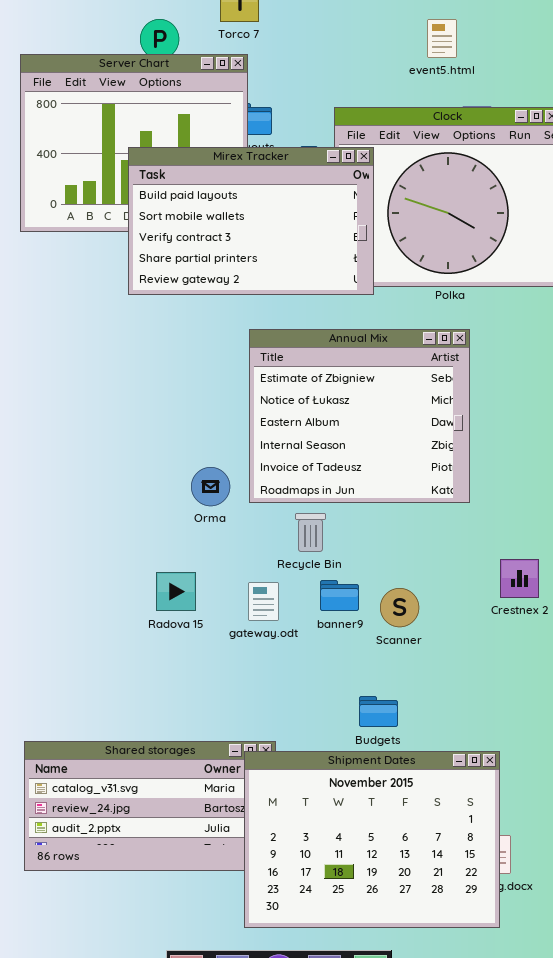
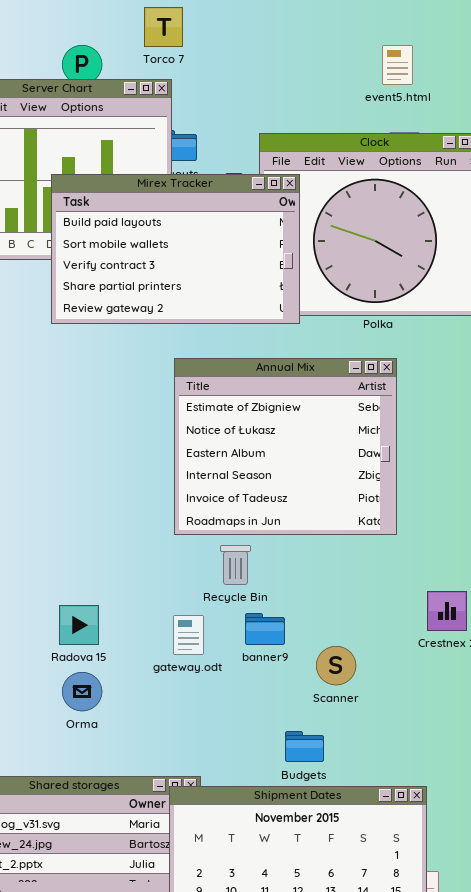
event5.html: [427,19,457,58] -> [382,45,413,85], moved
Orma: [191,467,230,506] -> [62,672,102,711], moved
Radova 15: [156,572,196,611] -> [59,605,99,645], moved
Scanner: [380,588,419,627] -> [316,646,356,685], moved

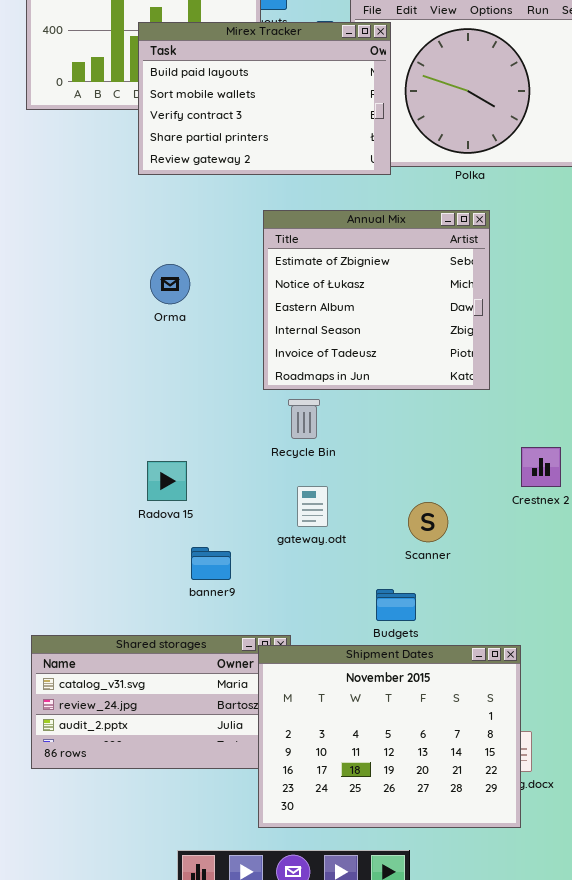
Recycle Bin: [220,545,251,585] -> [288,399,320,439], moved
banner9: [245,613,285,645] -> [191,547,231,580], moved
gateway.odt: [173,615,204,655] -> [297,486,328,527], moved
Orma: [62,672,102,711] -> [150,264,190,304], moved

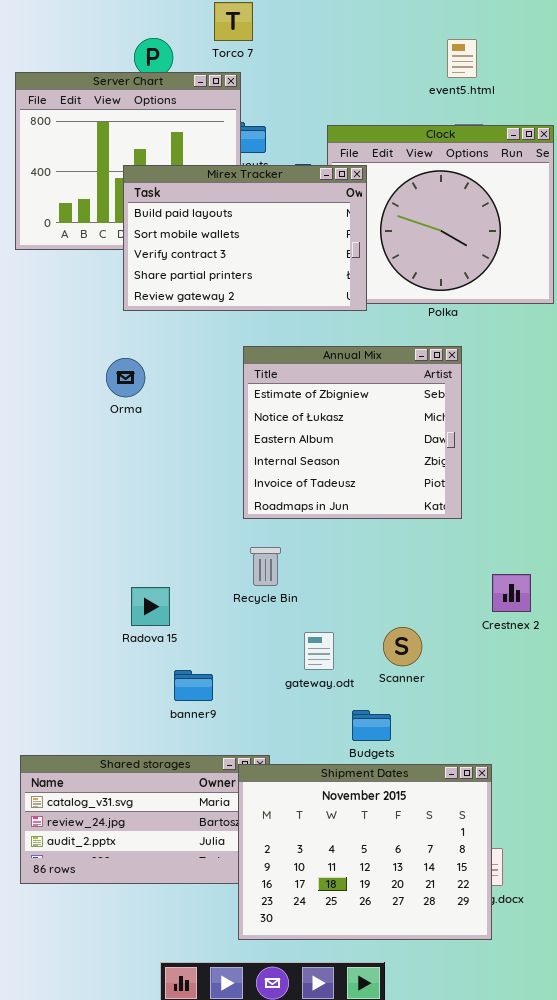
Orma: [150,264,190,304] -> [106,358,145,397], moved
Recycle Bin: [288,399,320,439] -> [250,547,281,586], moved
gateway.odt: [297,486,328,527] -> [304,632,334,670], moved

